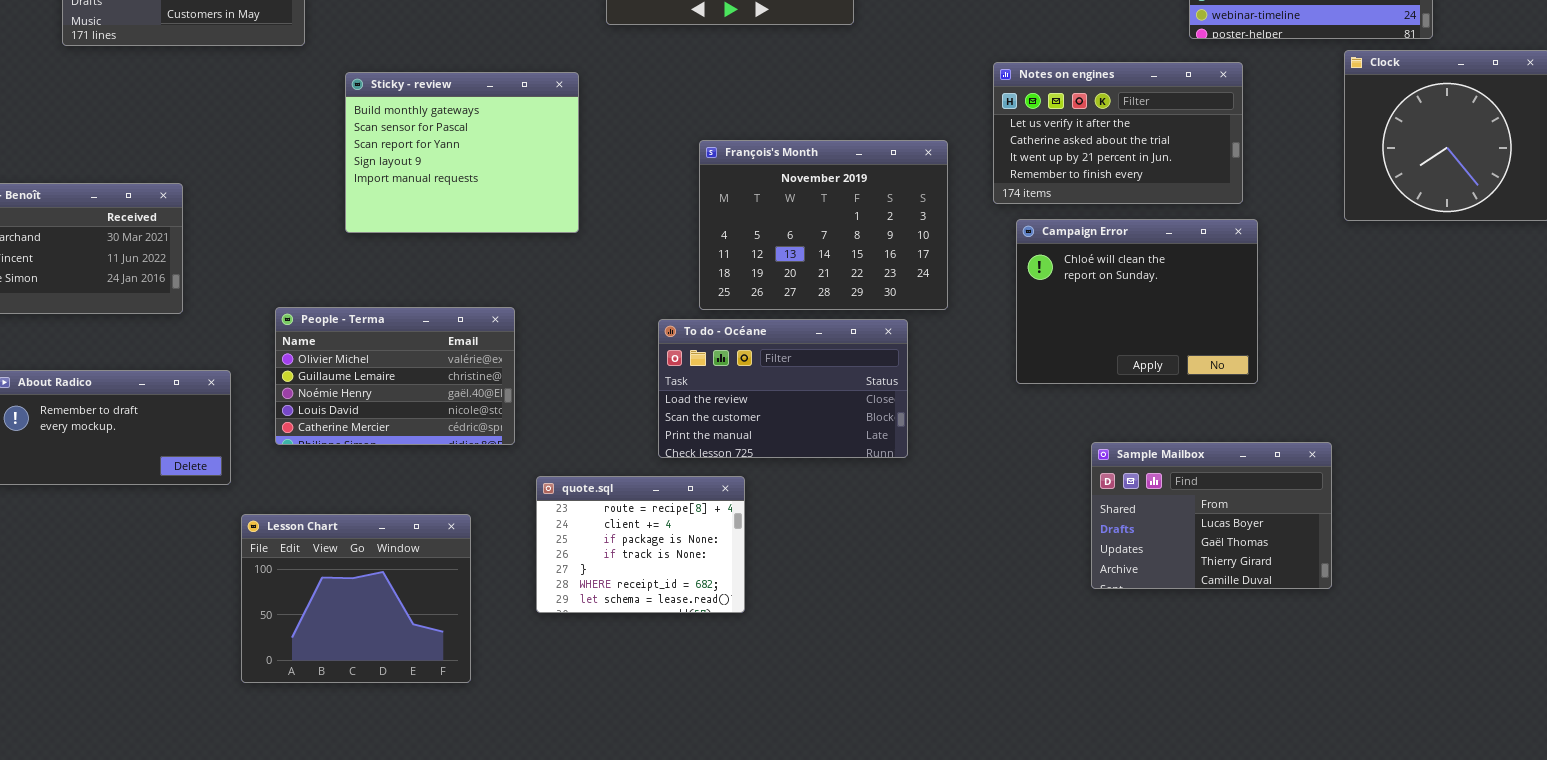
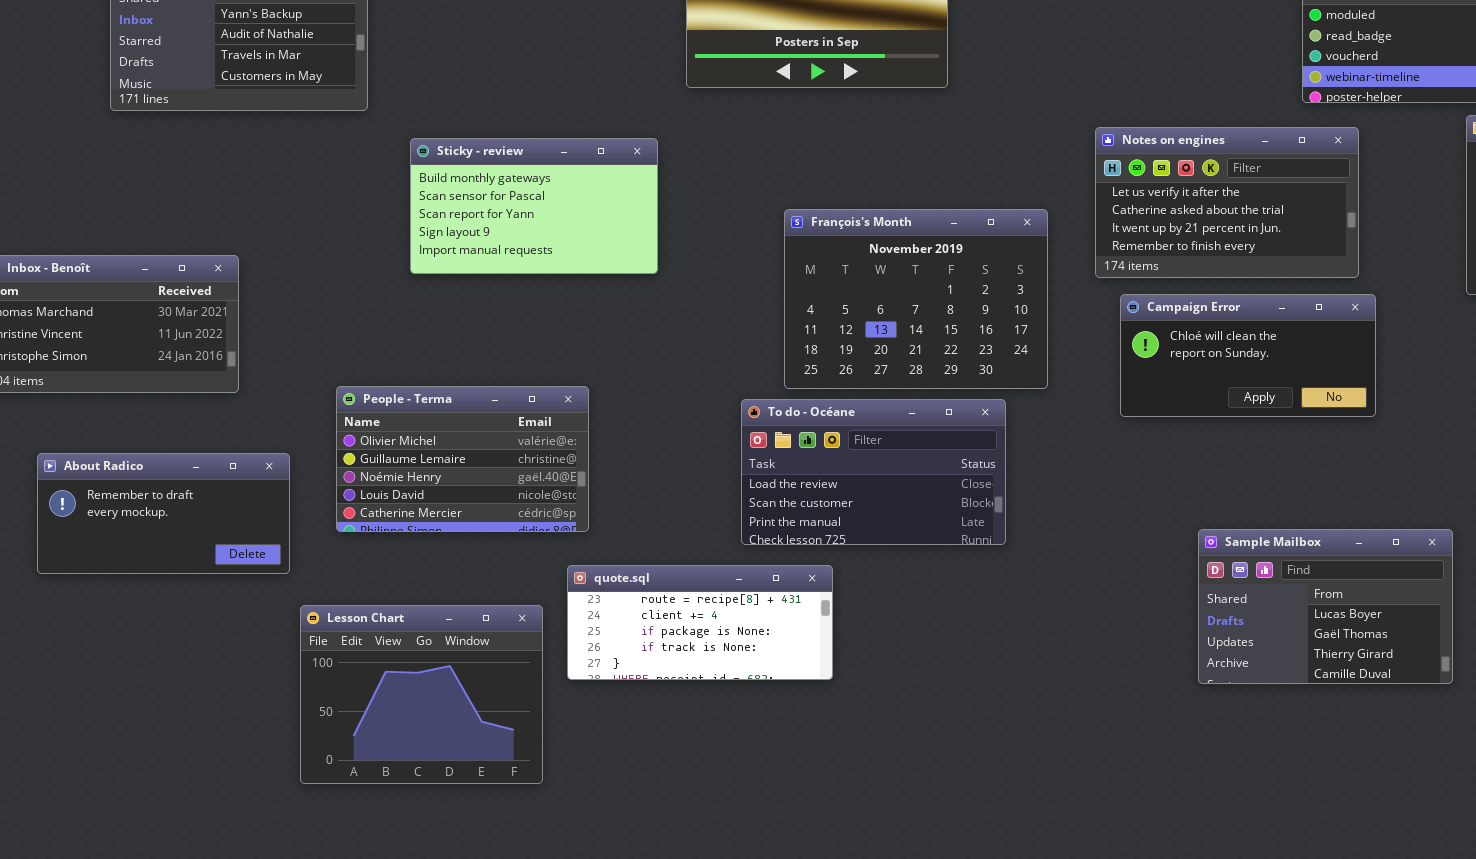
Sticky - review: [345,72,579,233] -> [410,138,658,274], resized
Campaign Error: [1016,219,1258,384] -> [1120,294,1376,417], resized
quote.sql: [536,476,745,613] -> [567,565,833,680], resized

